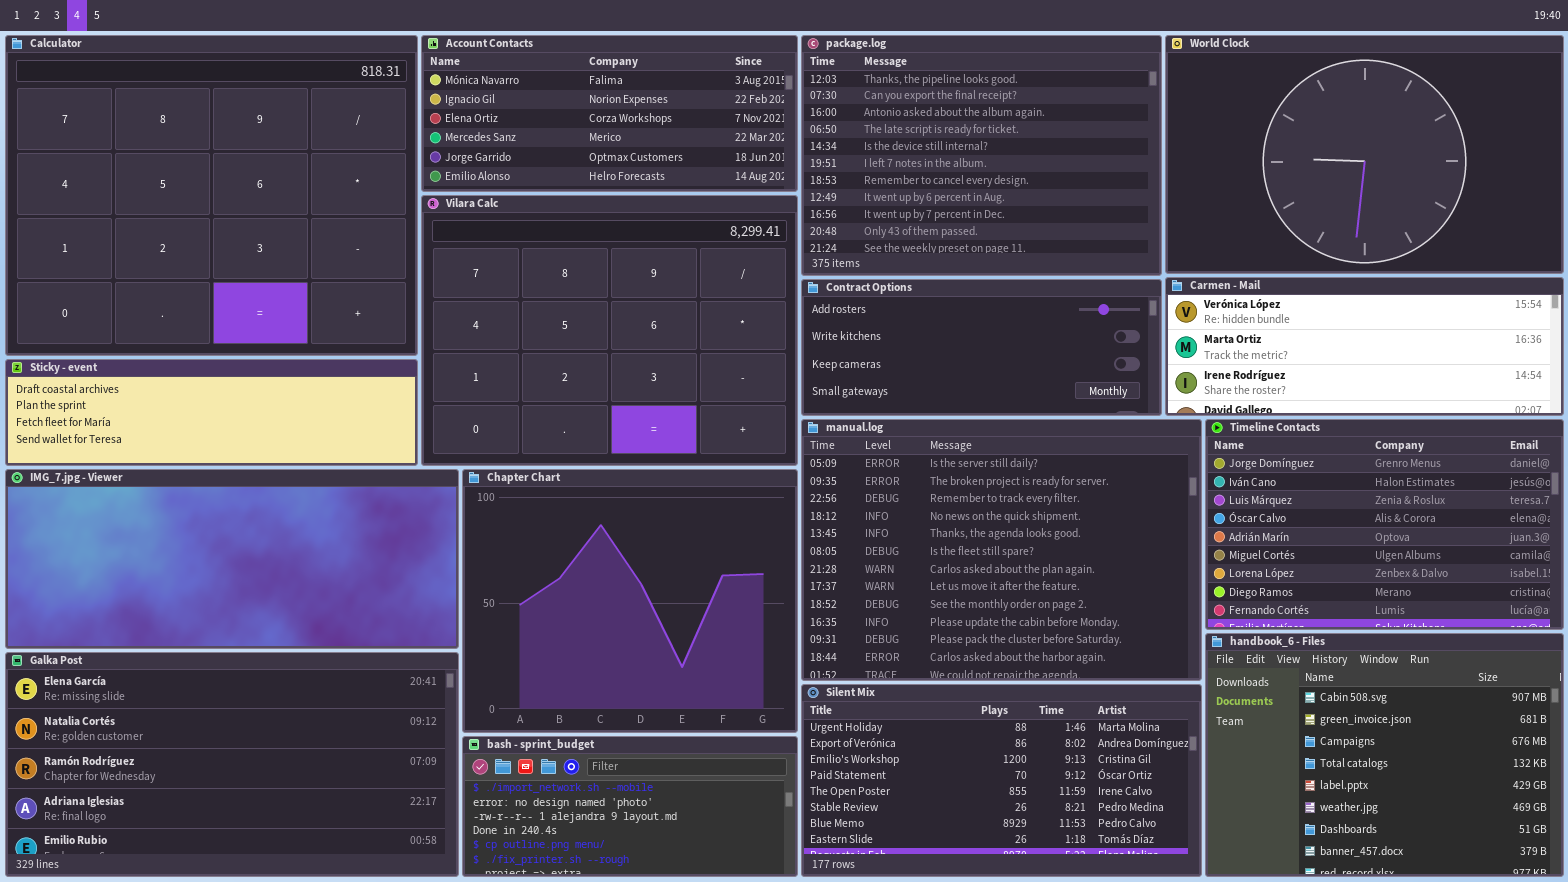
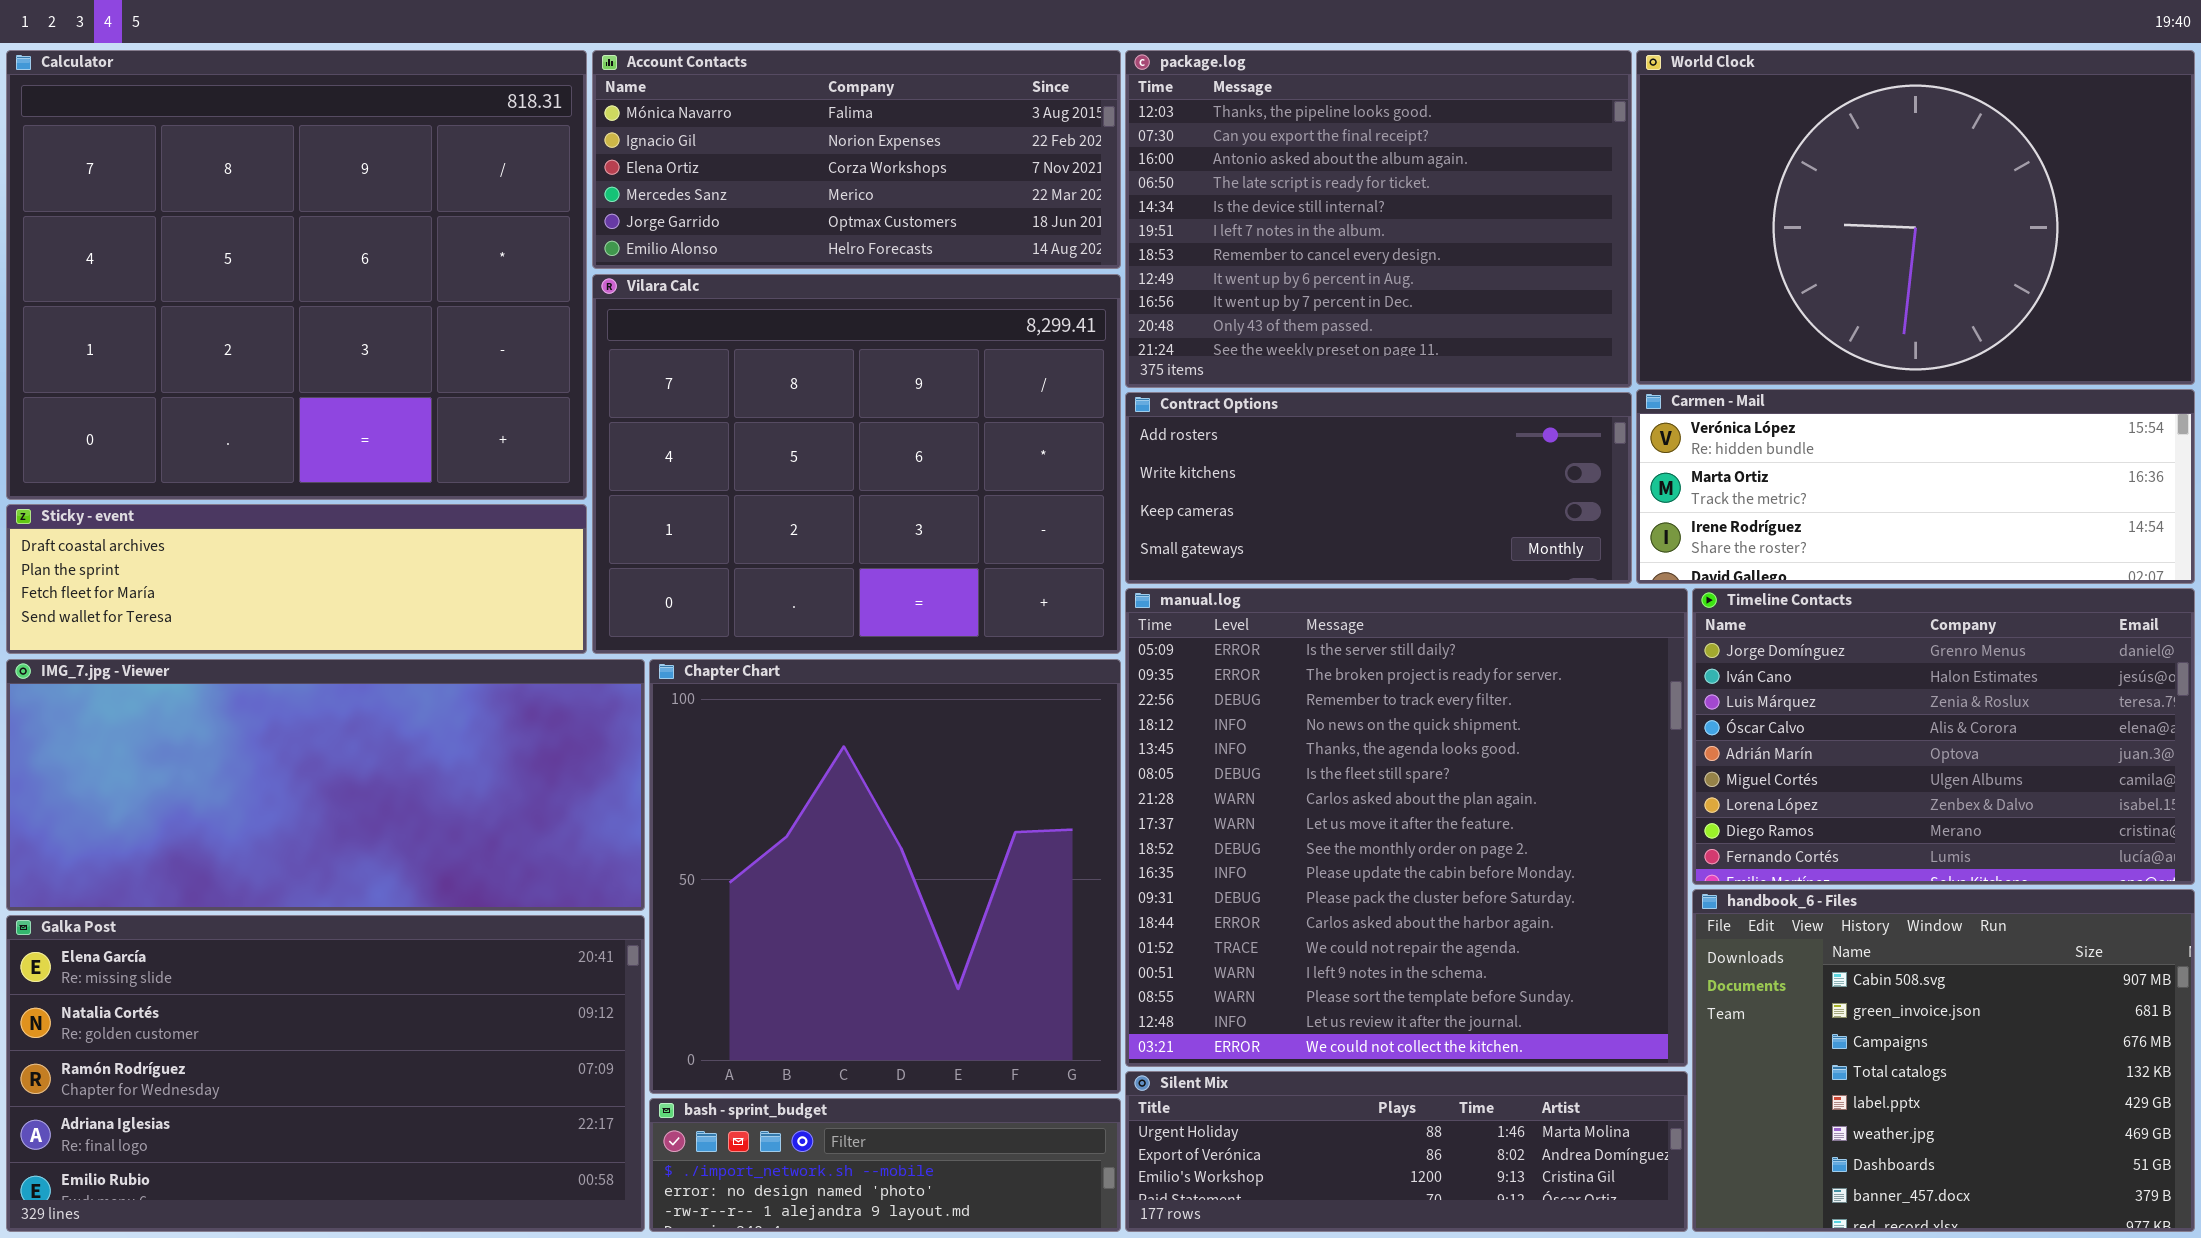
manual.log: [801,419,1202,681] -> [1125,588,1688,1067], resized
Chapter Chart: [462,469,798,733] -> [649,659,1121,1094], resized
Silent Mix: [801,684,1202,877] -> [1125,1071,1688,1232], resized
bash - sprint_budget: [462,736,798,877] -> [649,1098,1121,1232], resized

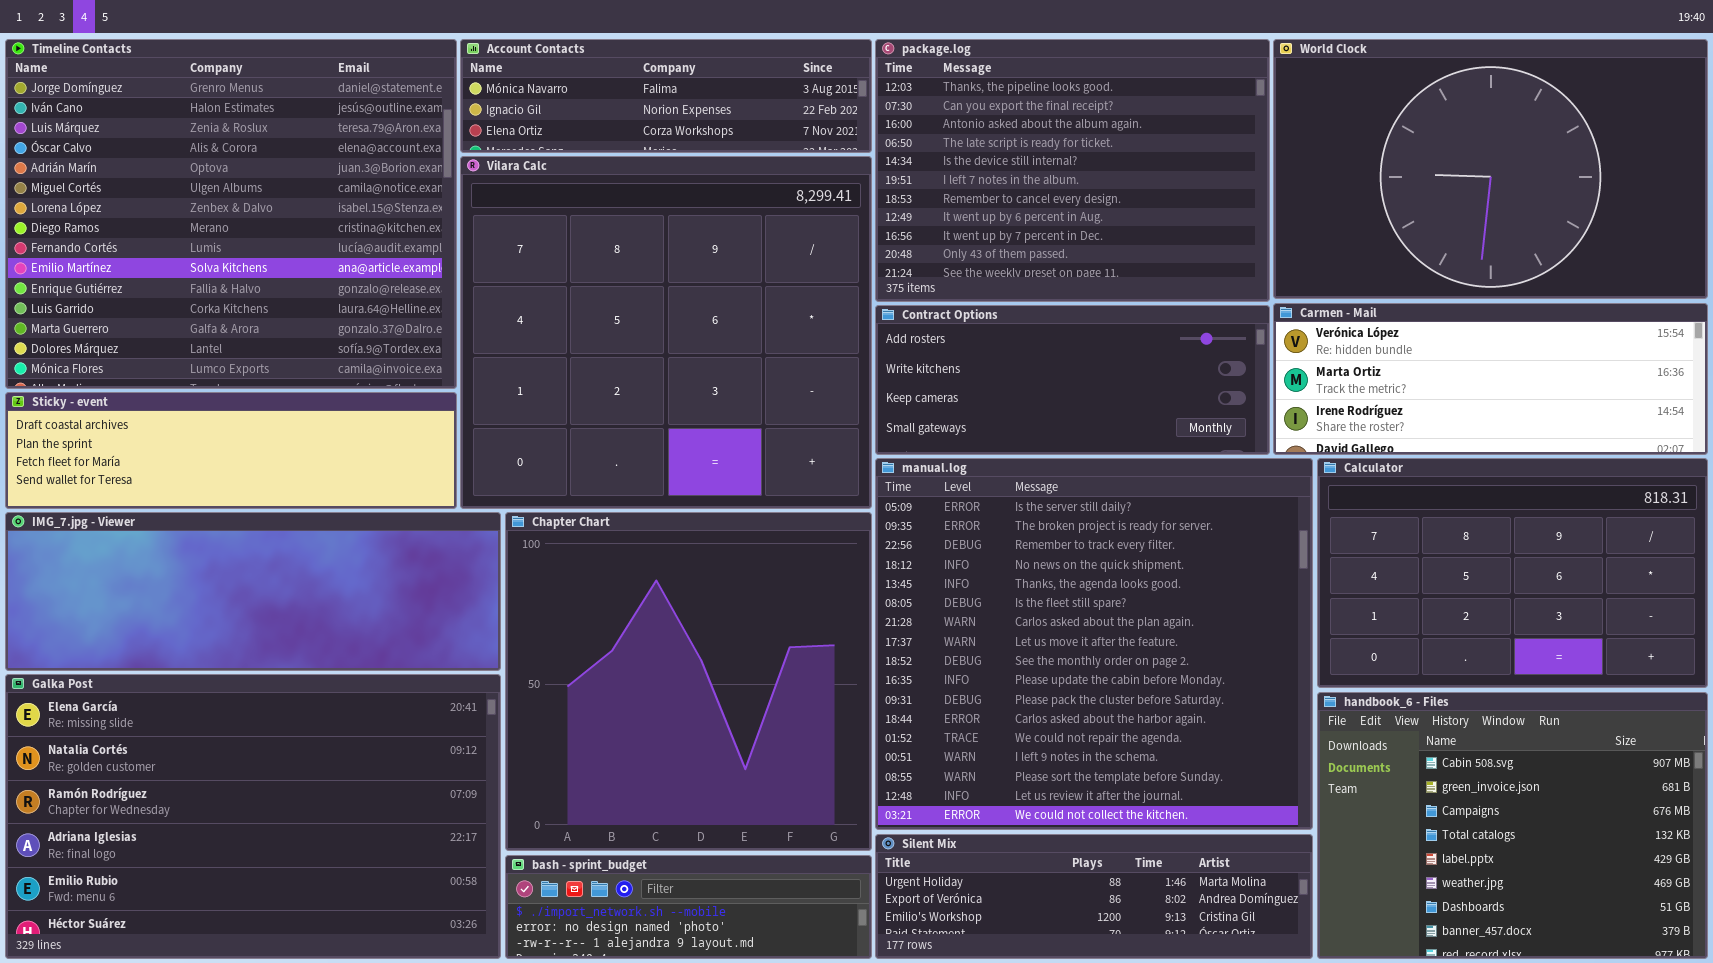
Calculator: [6,50,587,500] -> [1317,458,1708,688], moved, resized
Account Contacts: [592,50,1121,269] -> [460,39,872,153], resized
Vilara Calc: [592,274,1121,654] -> [460,156,872,509], resized
Timeline Contacts: [1692,588,2195,885] -> [5,39,457,389], moved, resized
IMG_7.jpg - Viewer: [6,659,645,911] -> [5,512,501,671], resized
Galka Post: [6,915,645,1232] -> [5,674,501,959], resized

